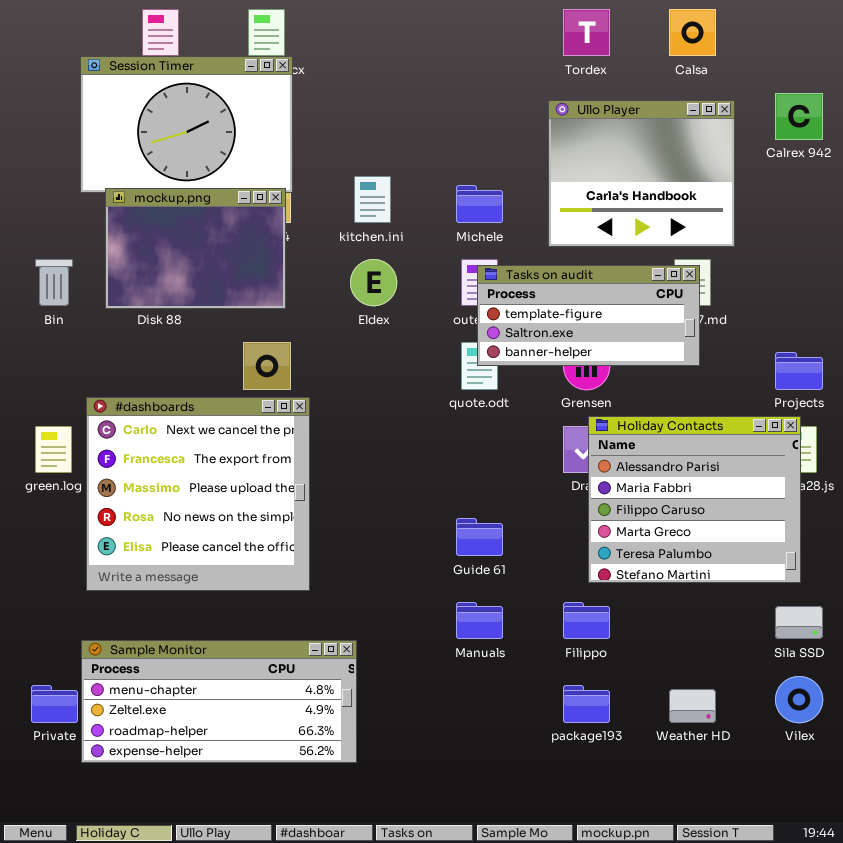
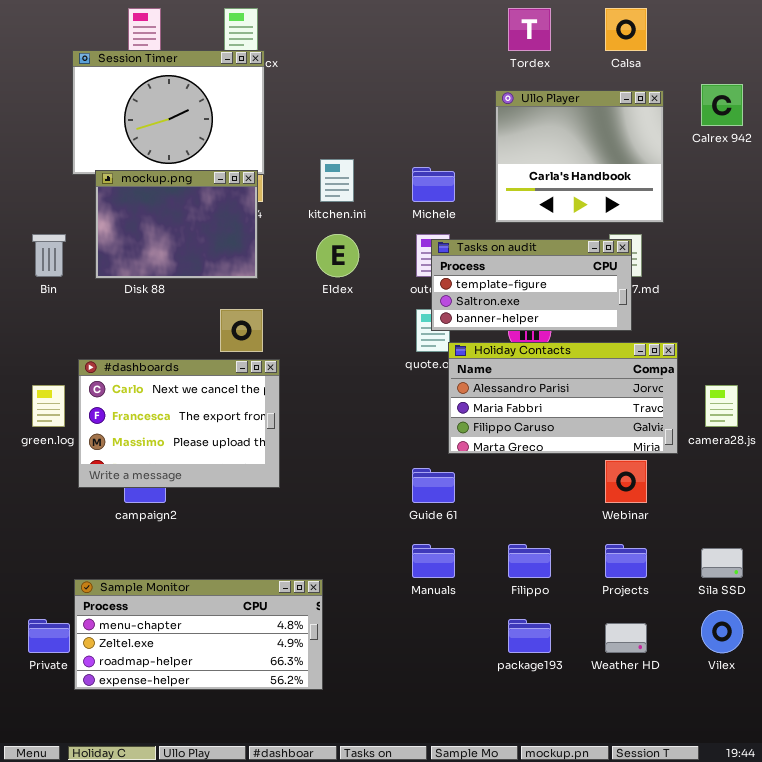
Projects: [775,352,823,390] -> [605,544,647,578], moved
#dashboards: [86,397,310,591] -> [78,359,280,488], resized
Holiday Contacts: [588,416,801,583] -> [448,342,678,454], moved, resized

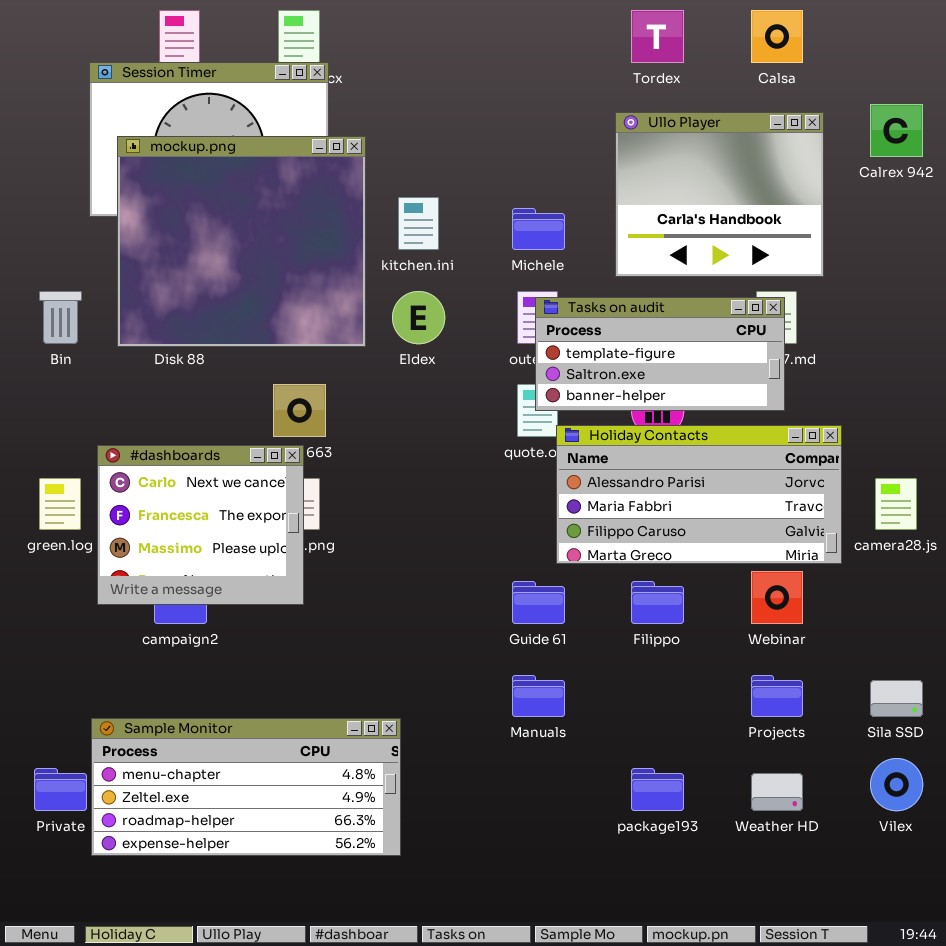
mockup.png: [95,170,258,279] -> [117,136,366,347], resized
#dashboards: [78,359,280,488] -> [97,445,304,605], resized
Filippo: [508,544,551,578] -> [631,581,684,624], moved

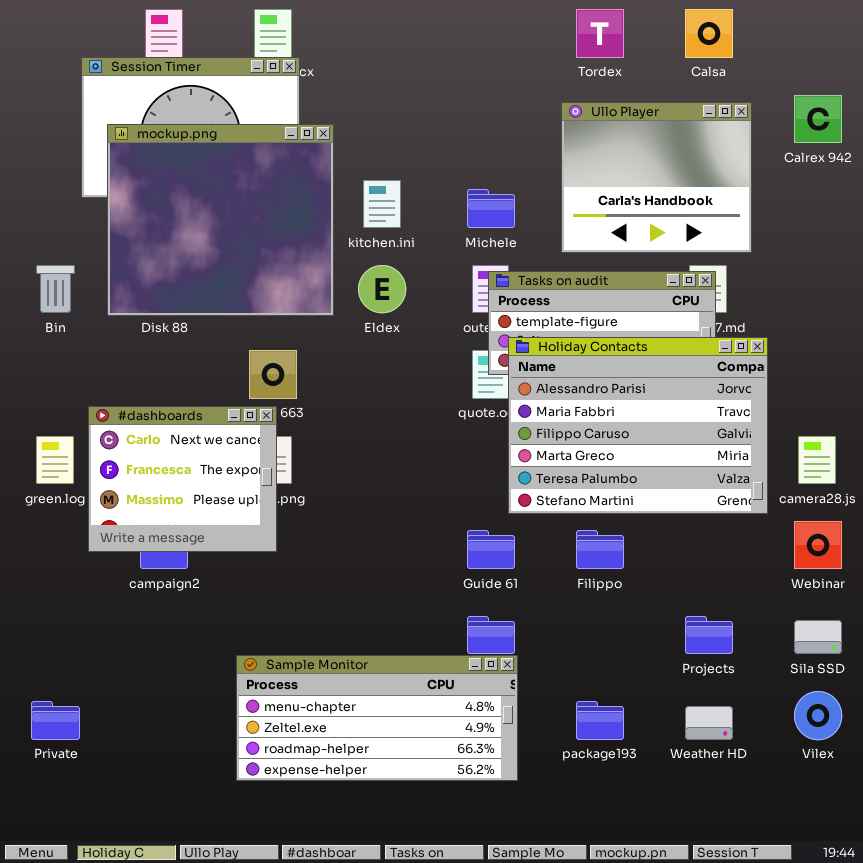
Holiday Contacts: [556,425,842,564] -> [508,337,768,514], resized
Webinar: [751,571,803,624] -> [794,521,842,569], moved
Sample Monitor: [91,718,401,856] -> [236,655,518,781], moved

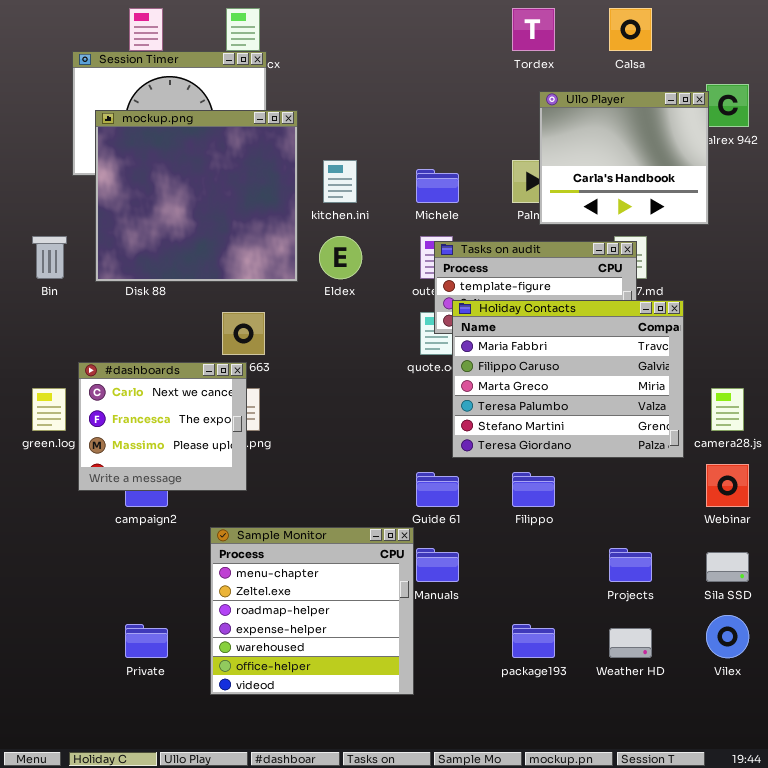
Ullo Player: [561,102,752,253] -> [539,91,709,225], moved
Holiday Contacts: [508,337,768,514] -> [452,300,684,458], scrolled down 1 row
Sample Monitor: [236,655,518,781] -> [210,527,414,695], resized
Private: [31,701,80,740] -> [125,624,168,658], moved

